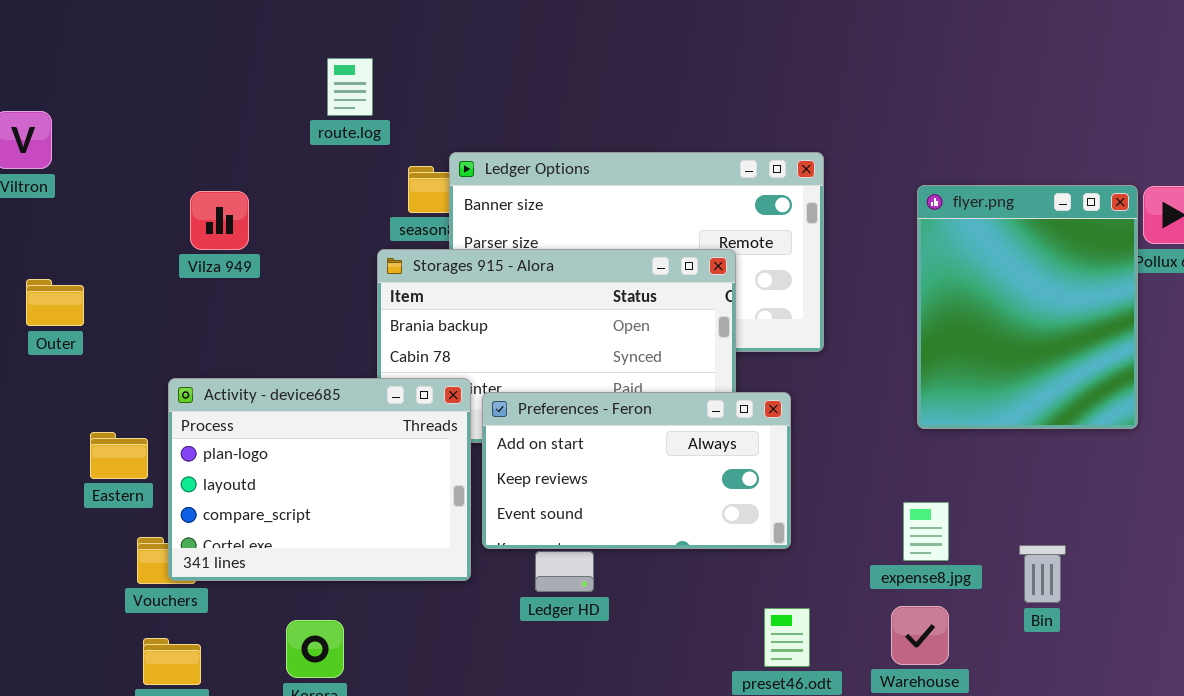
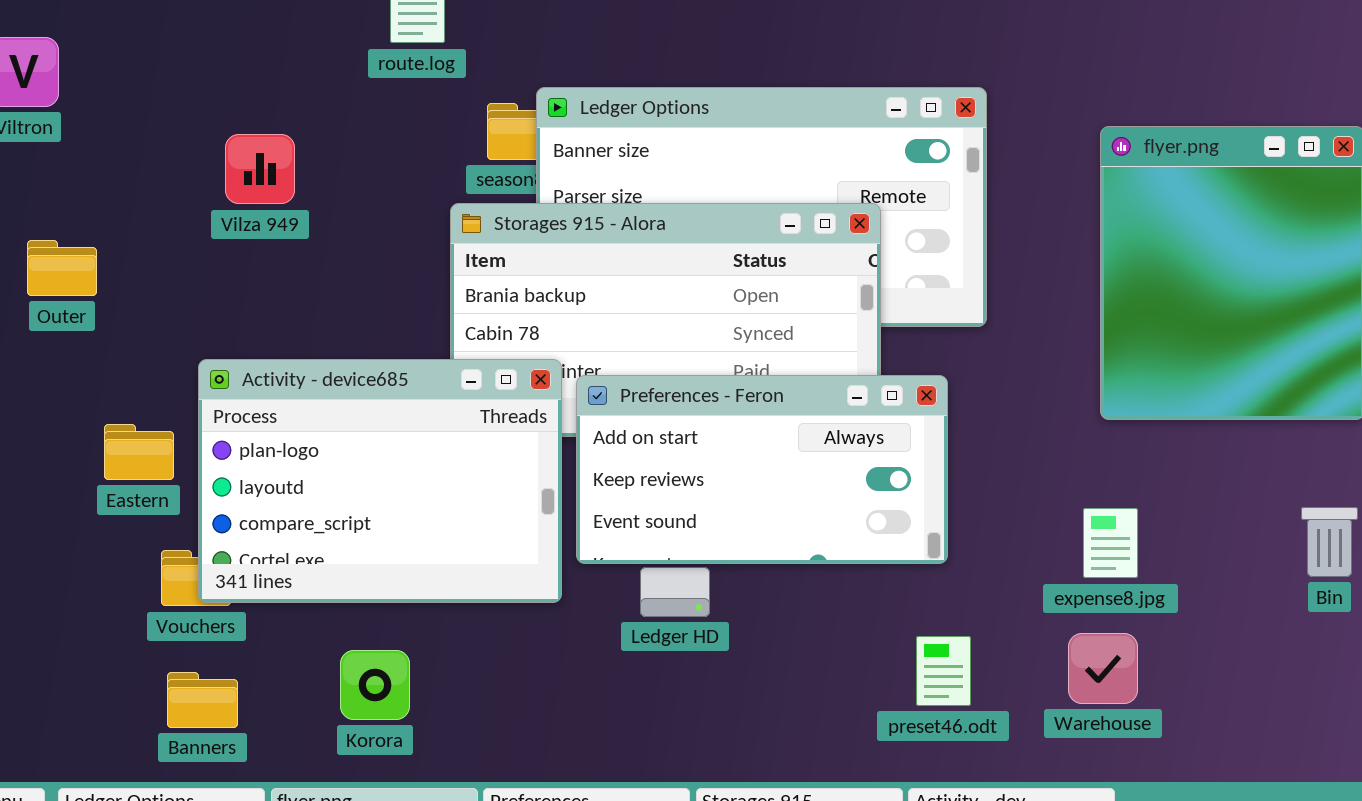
Bin: [1019,545,1066,603] -> [1301,507,1358,577], moved

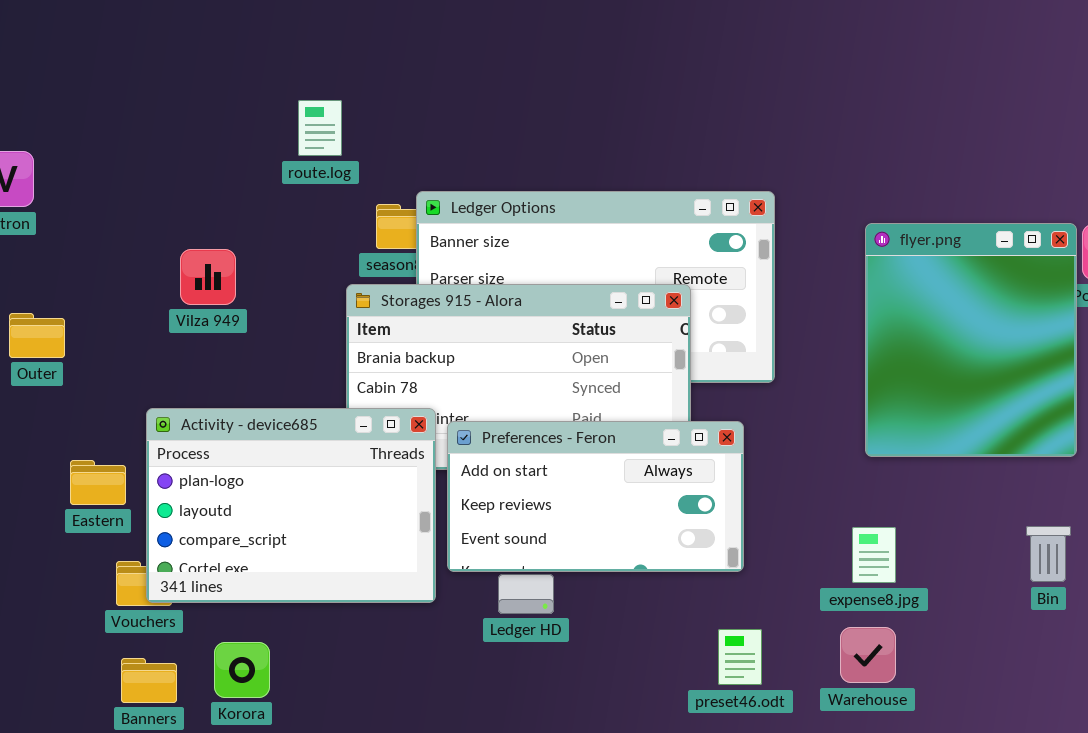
Vilza 949: [225,134,295,204] -> [180,249,236,305], moved
Korora: [340,650,410,720] -> [214,642,270,698], moved

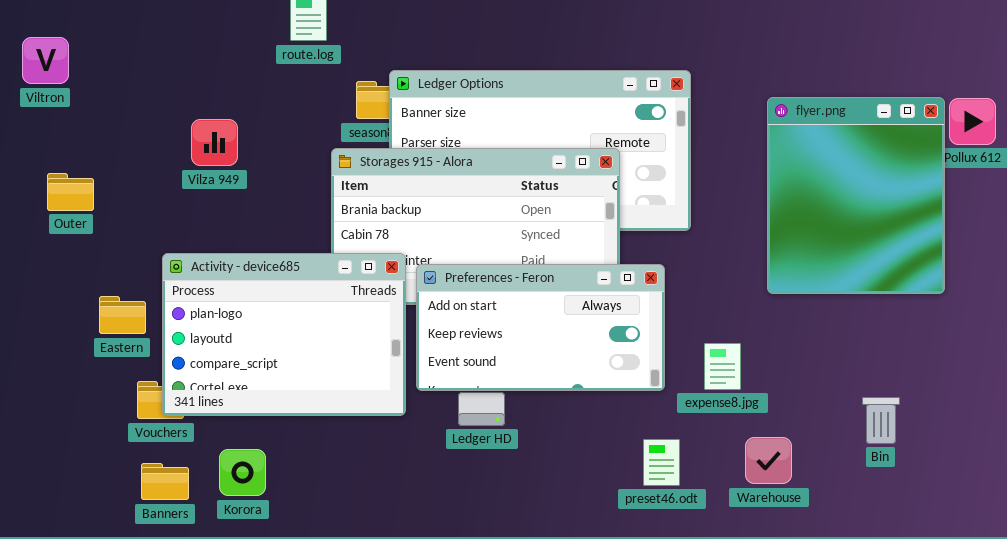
Bin: [1026,526,1071,582] -> [862,397,900,444], moved
expense8.jpg: [852,527,896,583] -> [704,343,741,390], moved

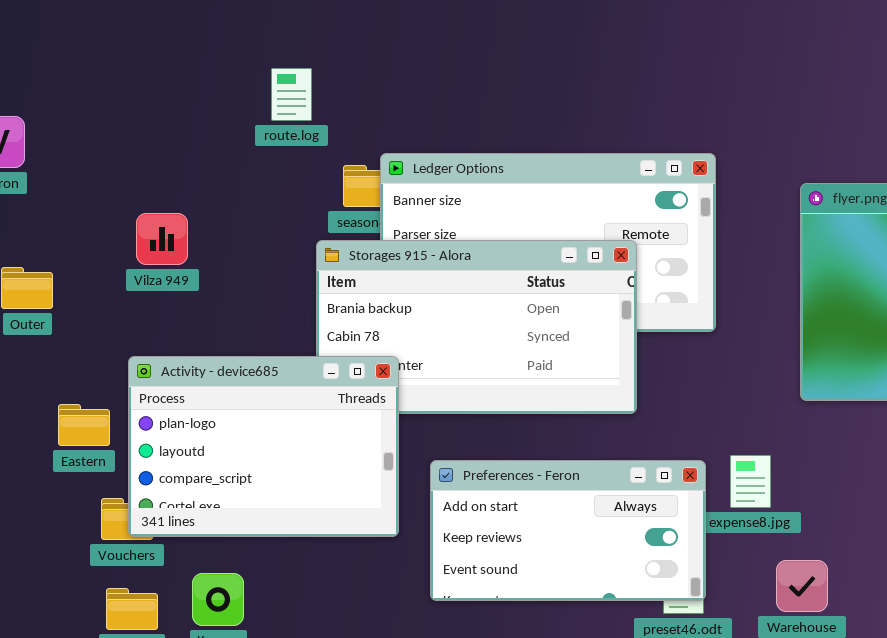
Vilza 949: [191,119,238,166] -> [136,213,188,265], moved
Preferences - Feron: [416,264,665,391] -> [430,460,706,601], moved

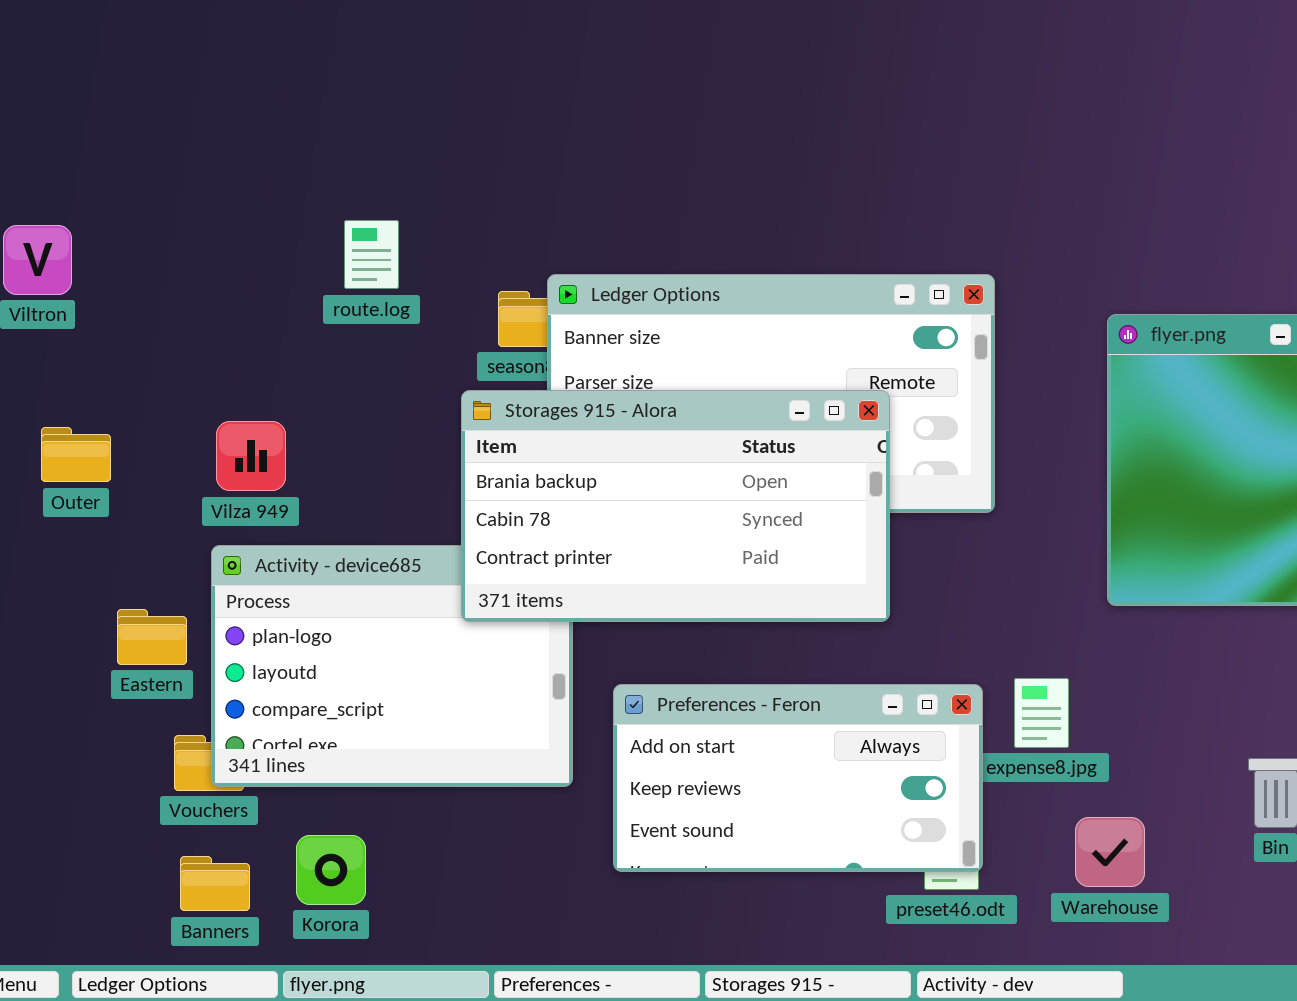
route.log: [271,68,312,121] -> [344,220,399,289], moved
Vilza 949: [136,213,188,265] -> [216,421,286,491], moved
Storages 915 - Alora: [316,240,637,414] -> [461,390,890,622], raised

